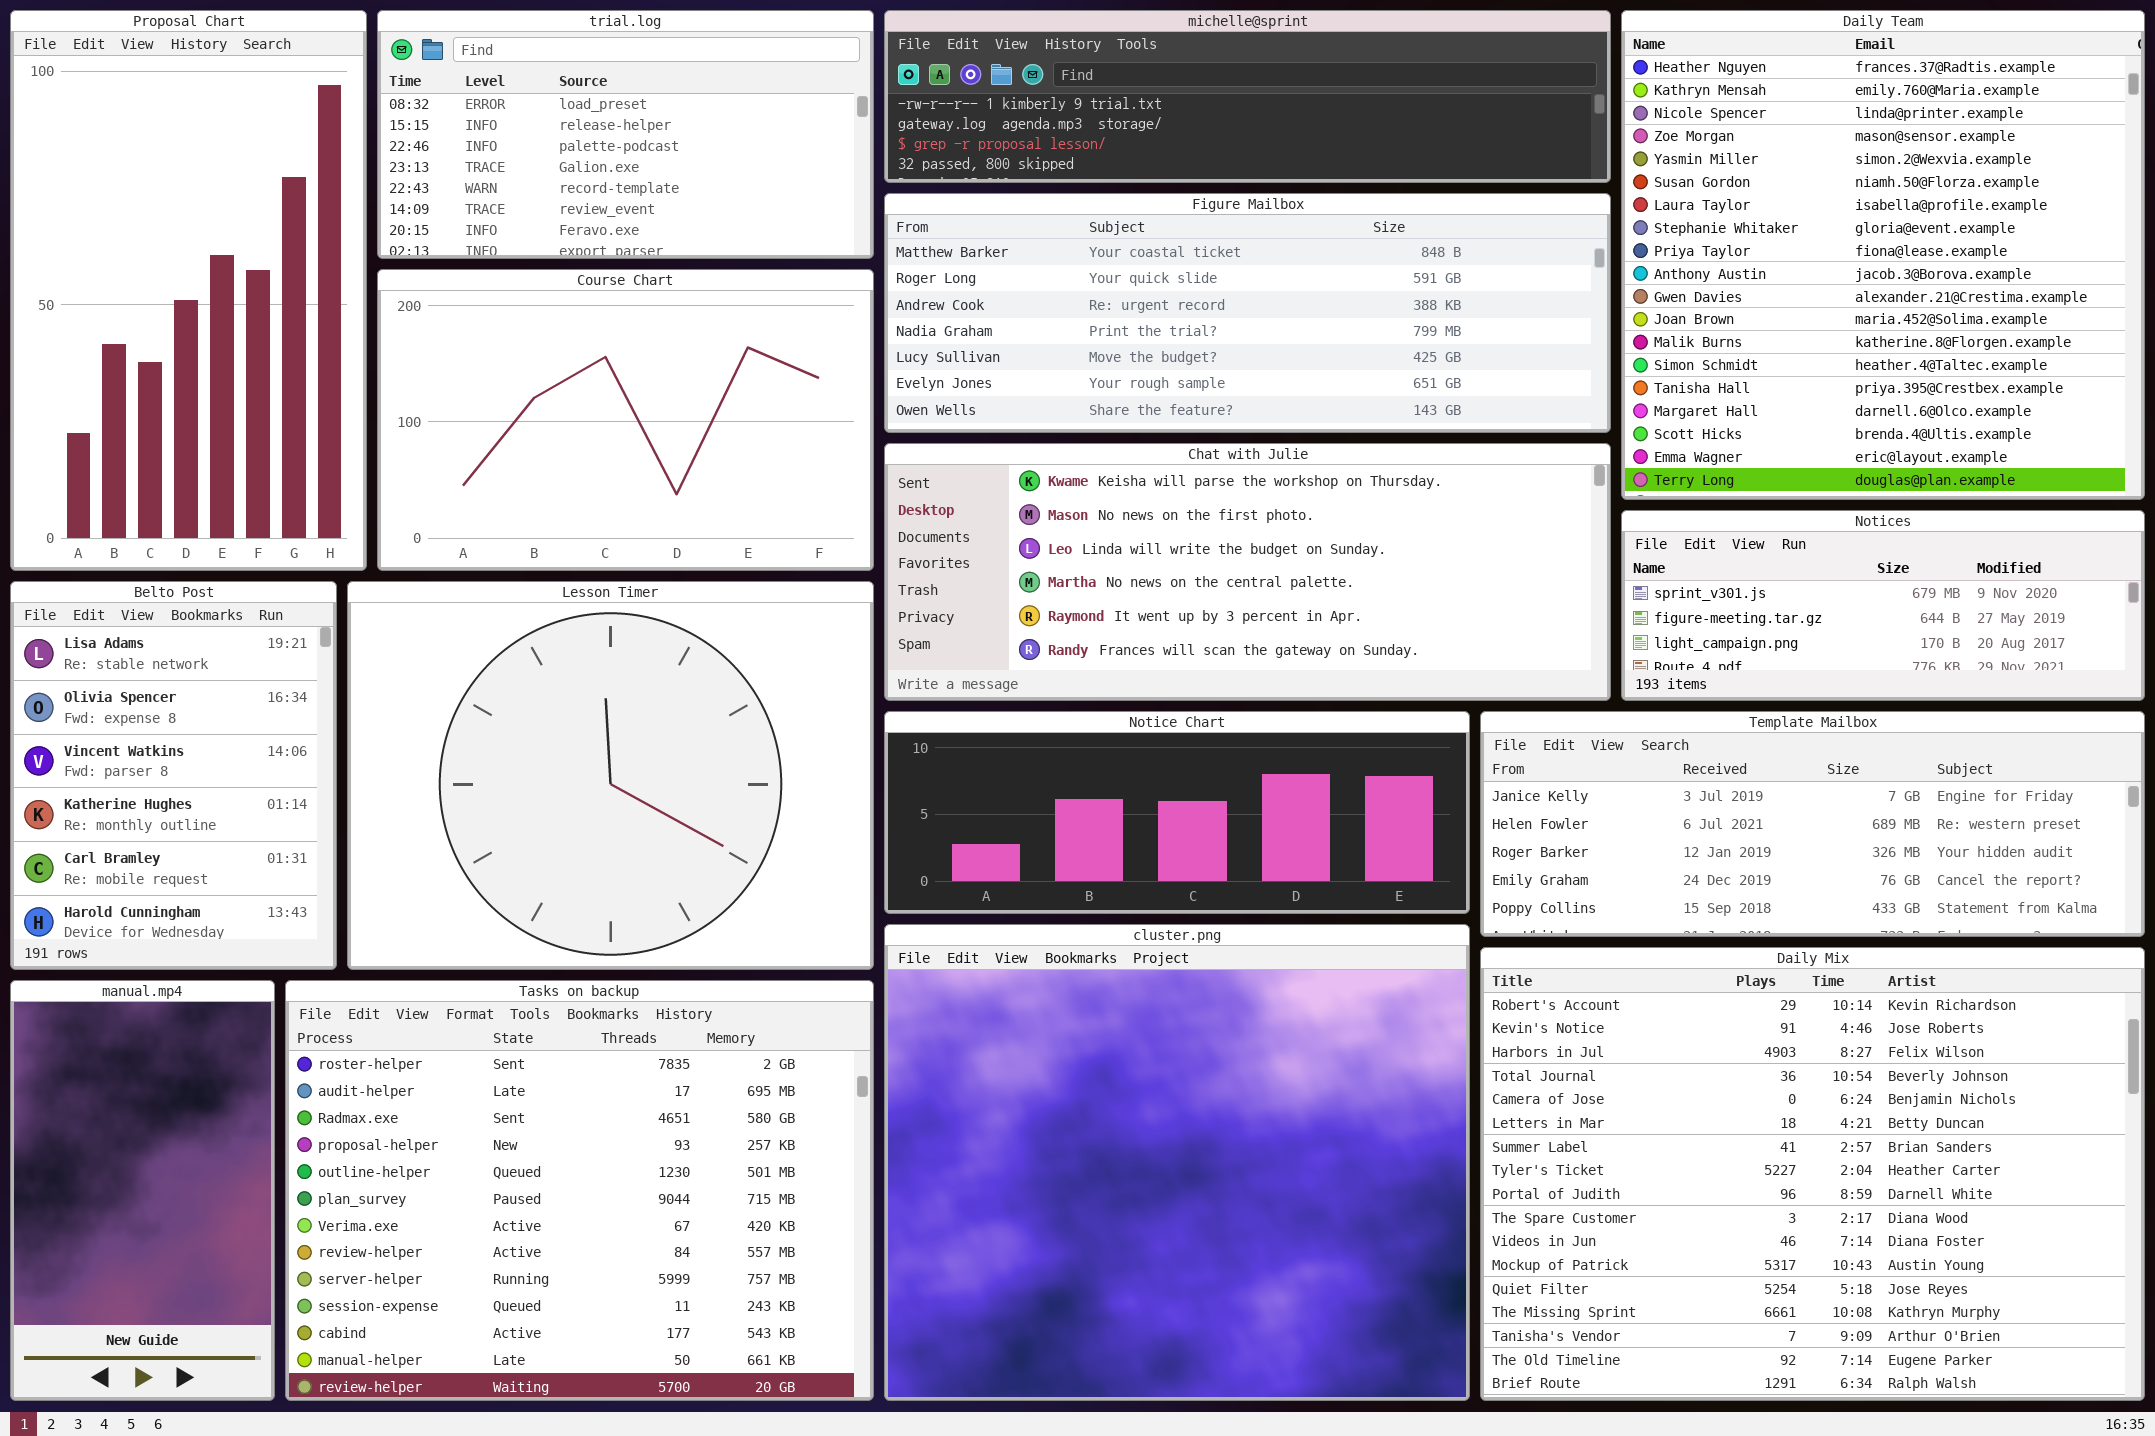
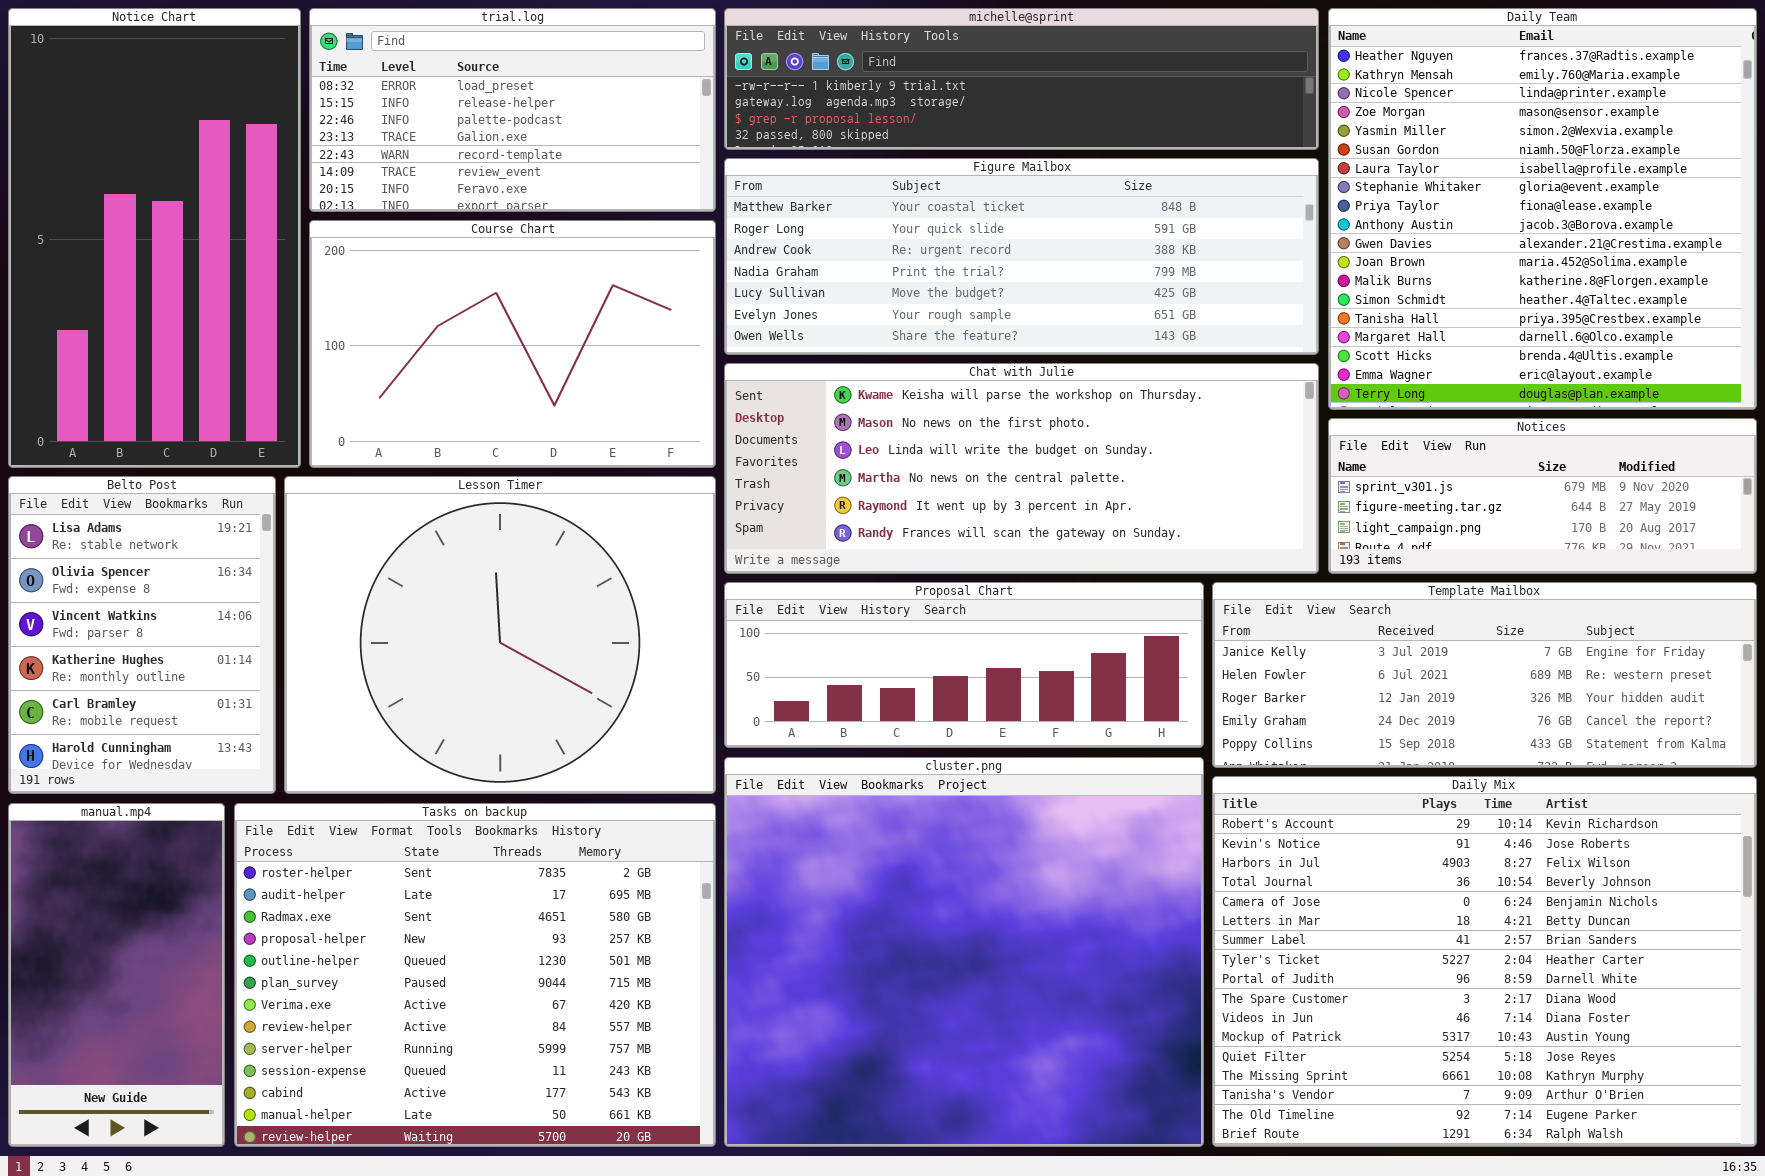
Proposal Chart: [10,10,367,571] -> [724,582,1204,748], moved, resized
Notice Chart: [884,711,1470,914] -> [8,8,301,468], moved, resized

